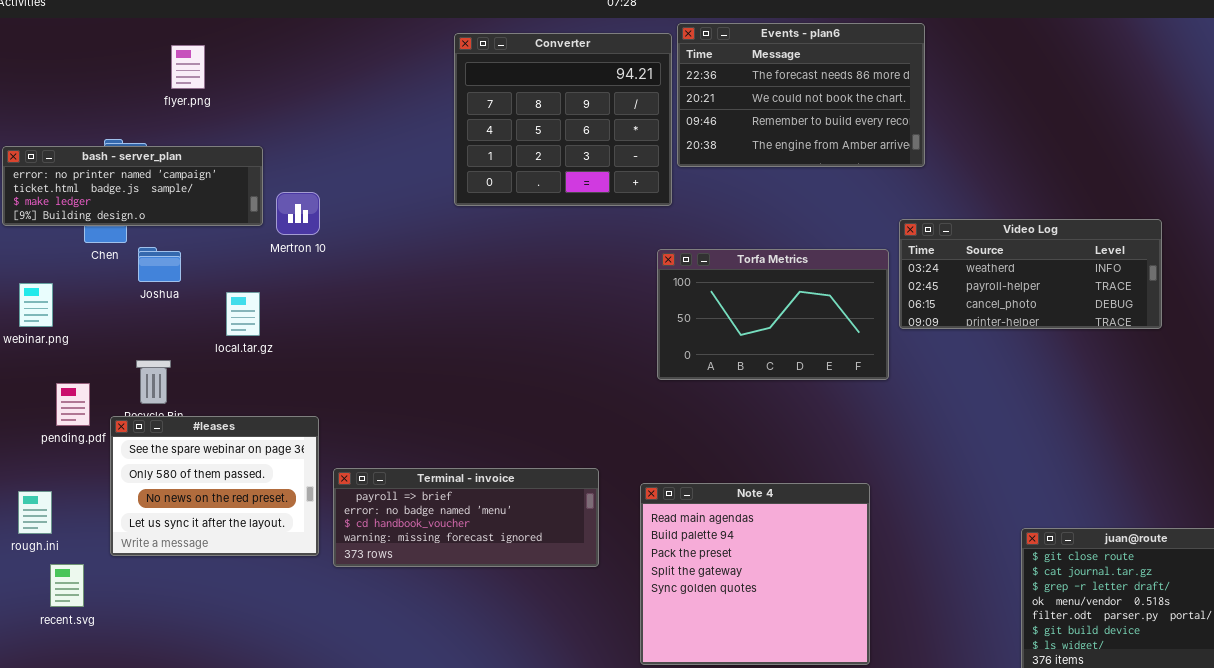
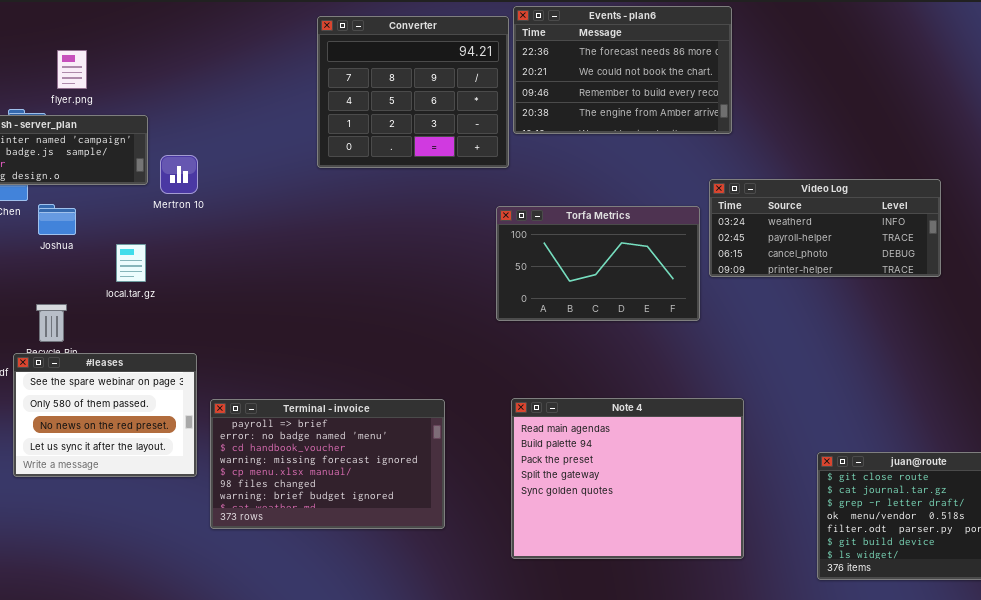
flyer.png: [171,45,205,89] -> [57,50,87,89], moved
Terminal - invoice: [333,468,599,567] -> [210,399,445,529], resized
Note 4: [640,483,870,665] -> [511,398,744,559], moved, resized

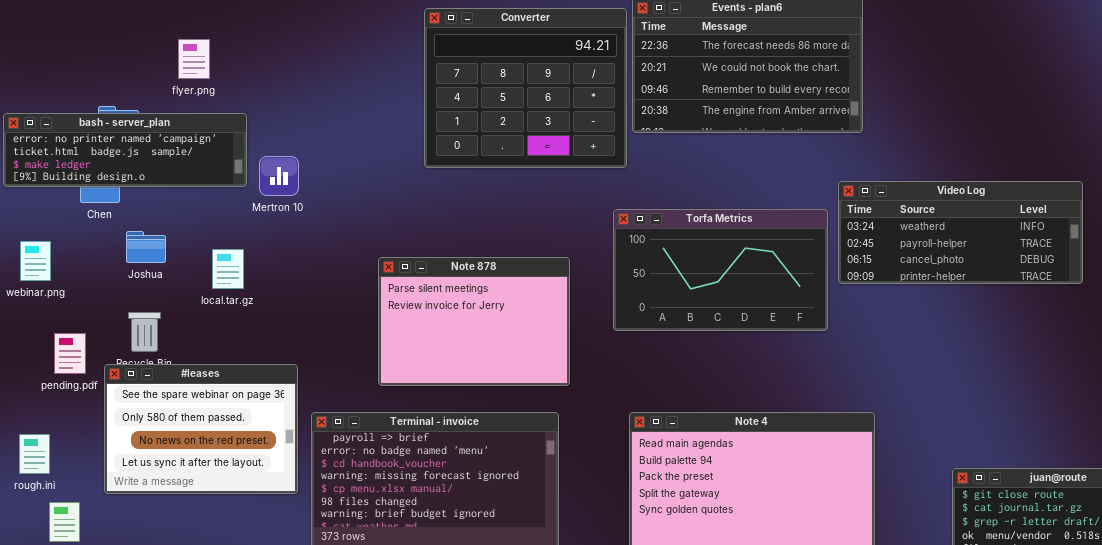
flyer.png: [57,50,87,89] -> [178,39,210,79], moved
Joshua: [38,204,76,235] -> [126,231,166,263], moved
Note 878: none -> [378,257,570,386], opened

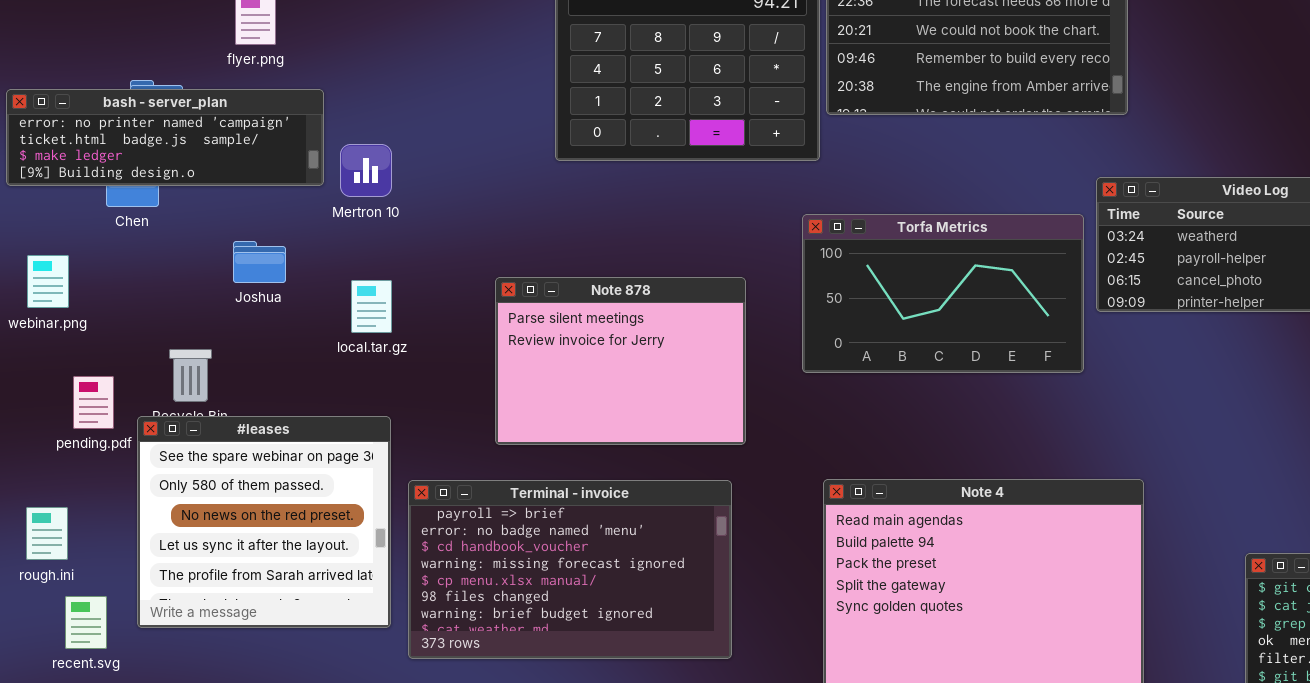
Joshua: [126,231,166,263] -> [233,241,286,283], moved
local.tar.gz: [212,249,244,289] -> [351,280,392,333], moved
#leases: [104,364,298,494] -> [137,416,391,628], resized

